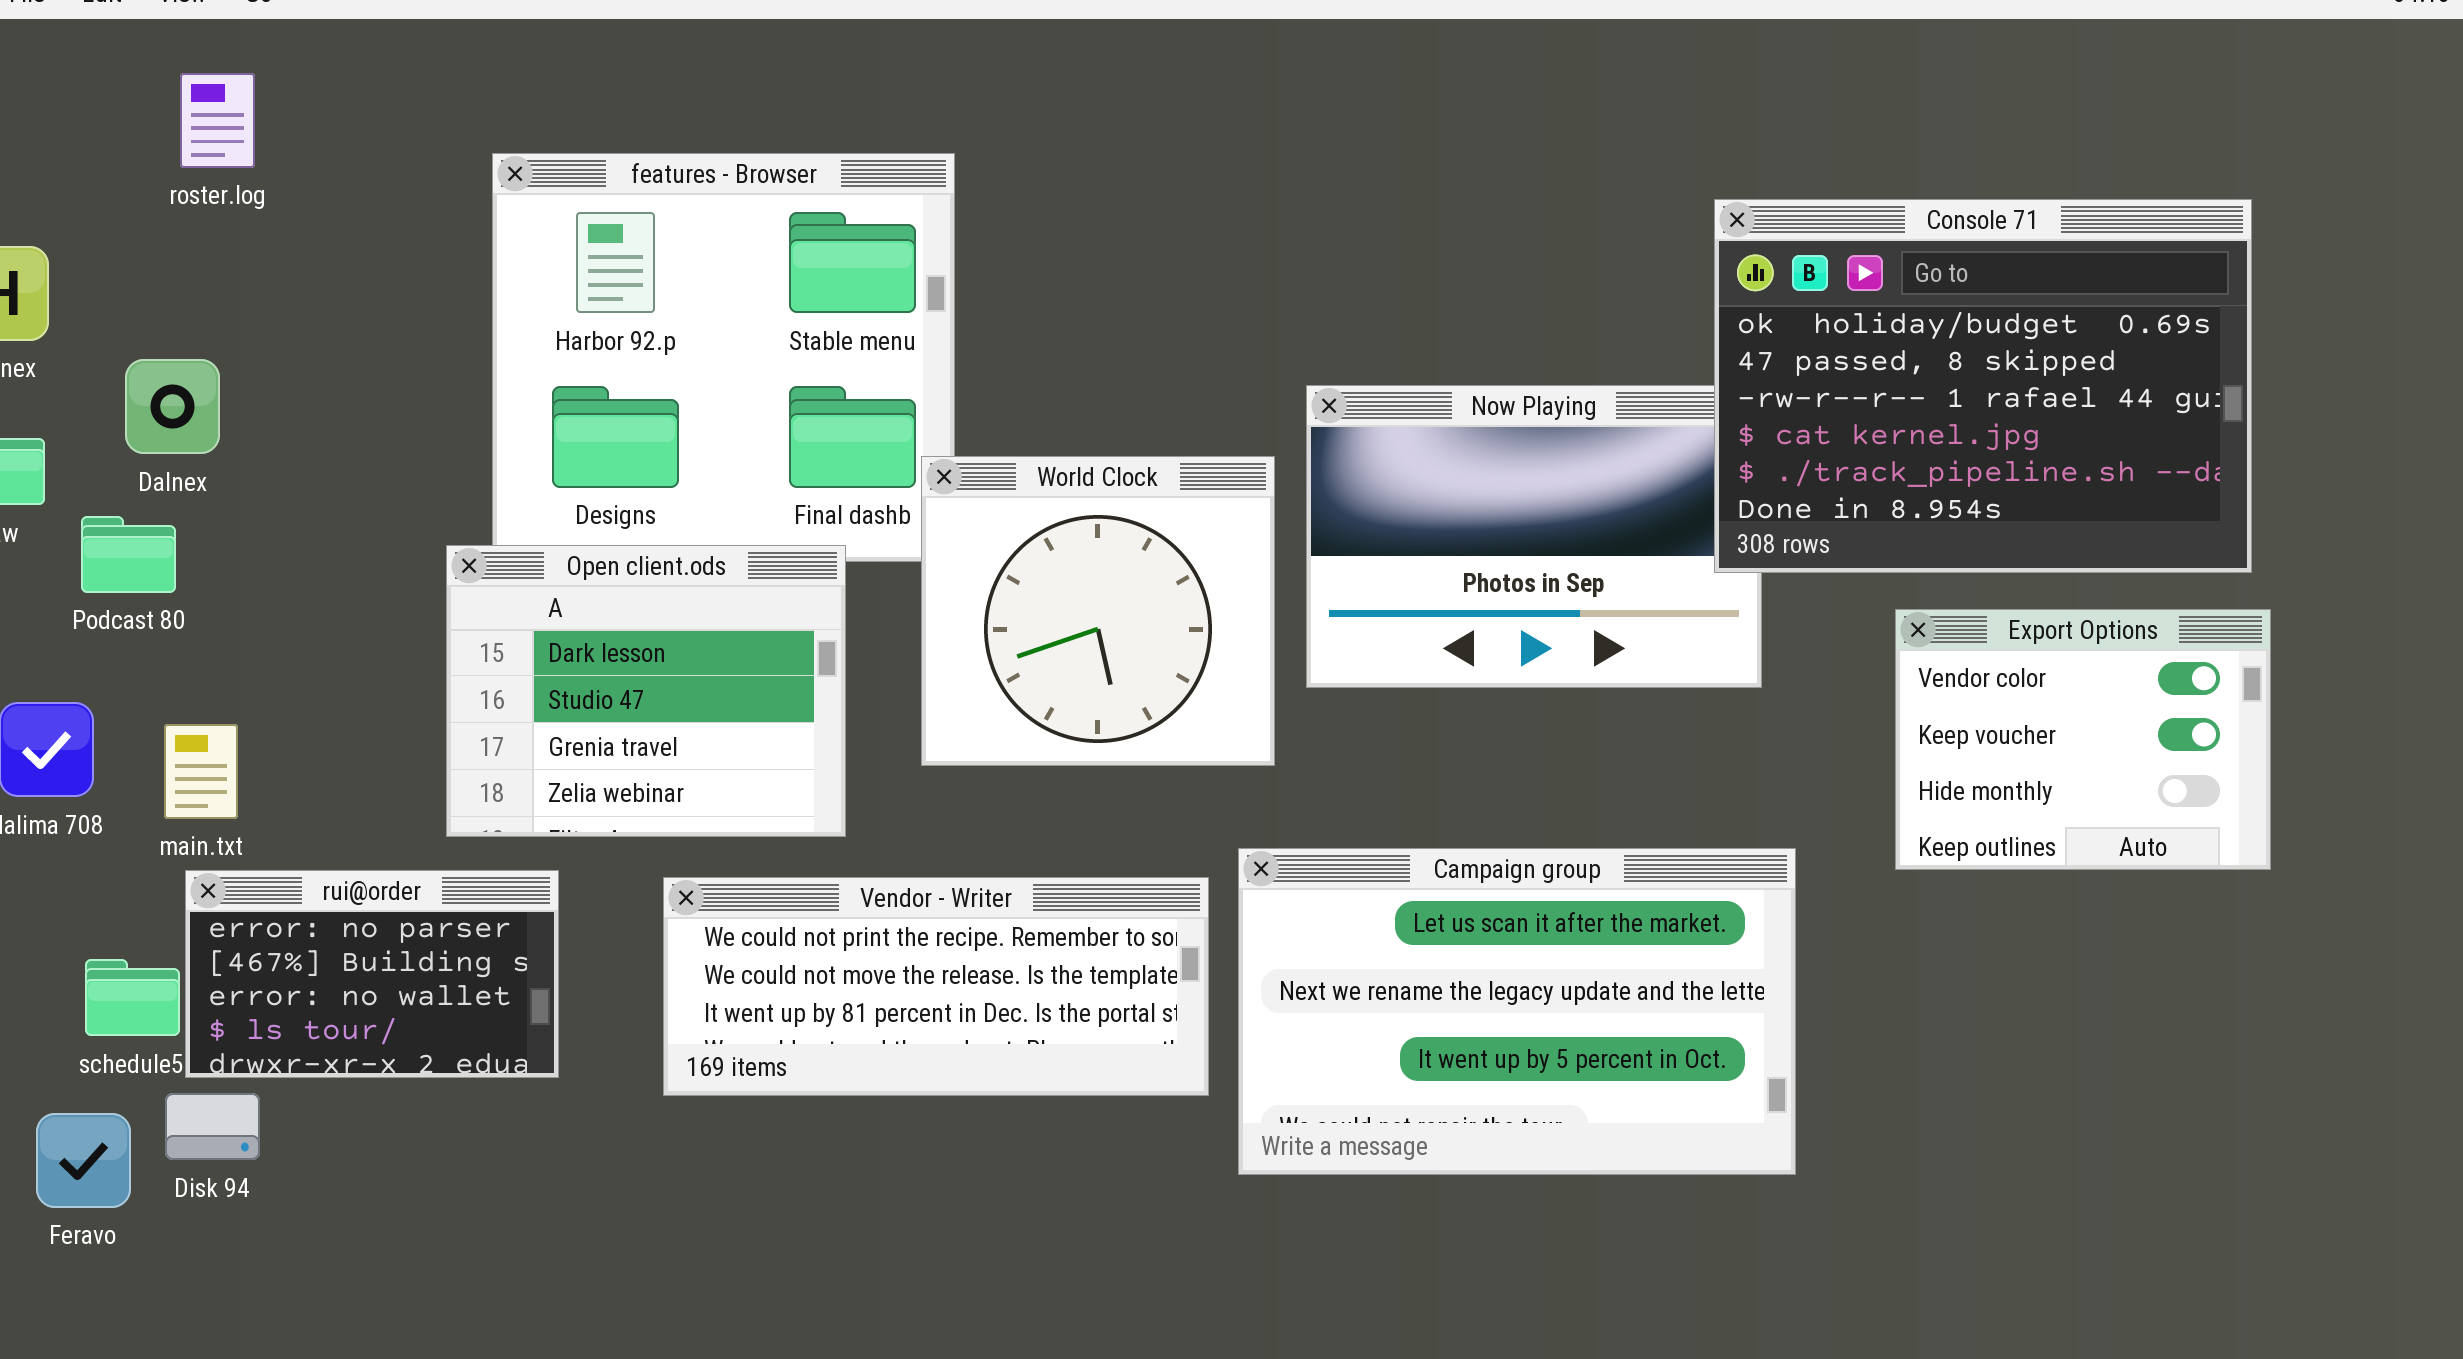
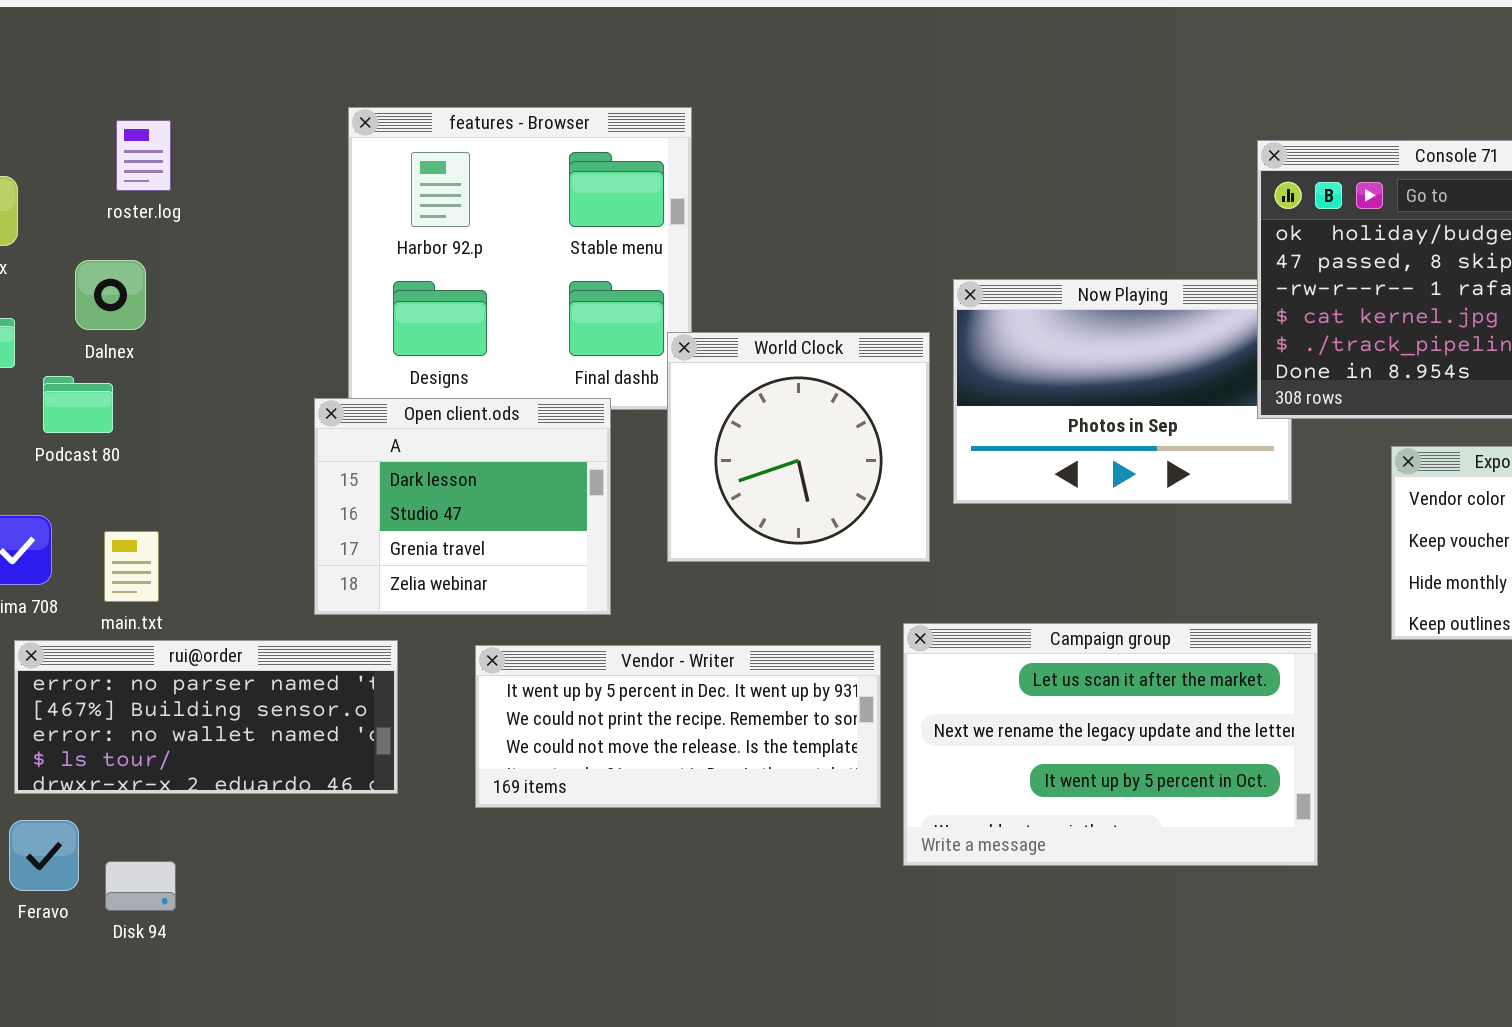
roster.log: [180,73,255,168] -> [116,120,171,191], moved
rui@order: [185,870,559,1078] -> [14,640,398,794], resized
Vendor - Writer: [663,877,1209,1096] -> [475,645,881,808], scrolled up 1 row
Disk 94: [165,1093,260,1160] -> [105,861,176,911], moved

